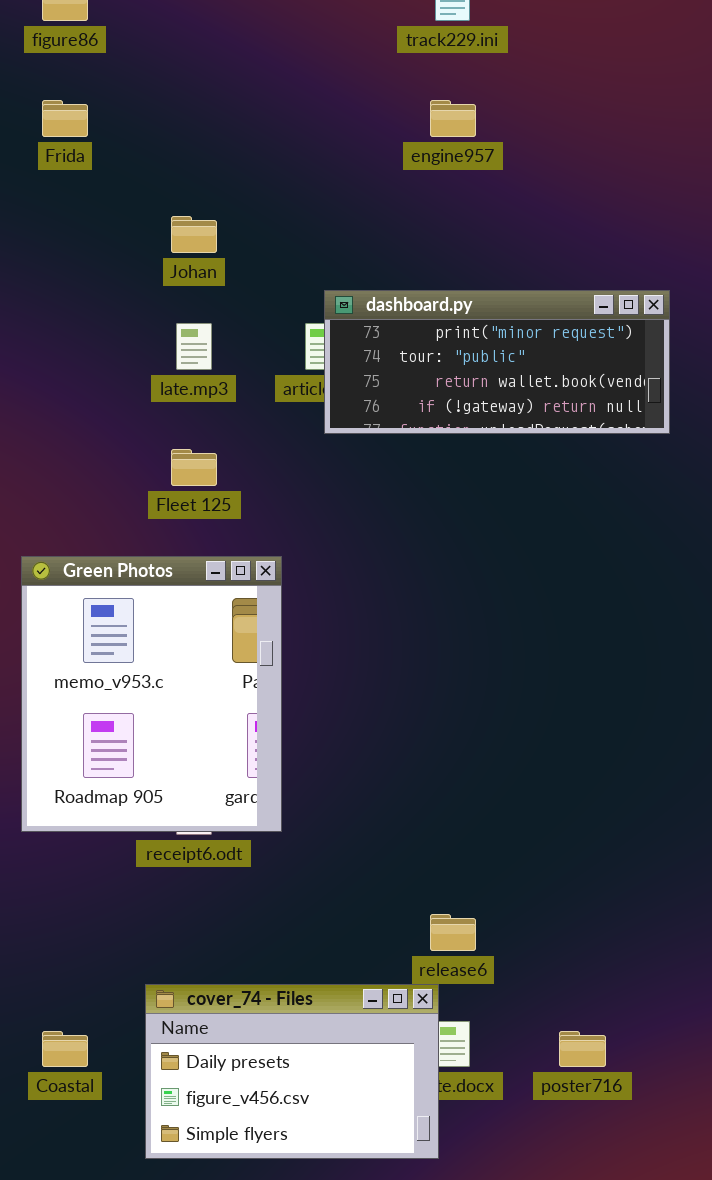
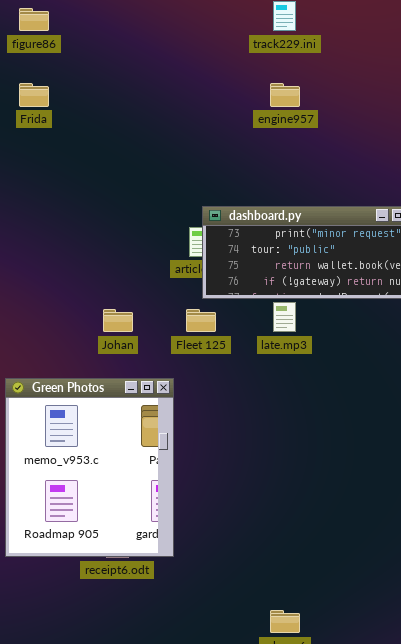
Johan: [171,216,217,253] -> [103,309,133,332], moved
late.mp3: [176,323,212,370] -> [273,302,296,332], moved
Fleet 125: [171,449,217,486] -> [186,309,216,332], moved

